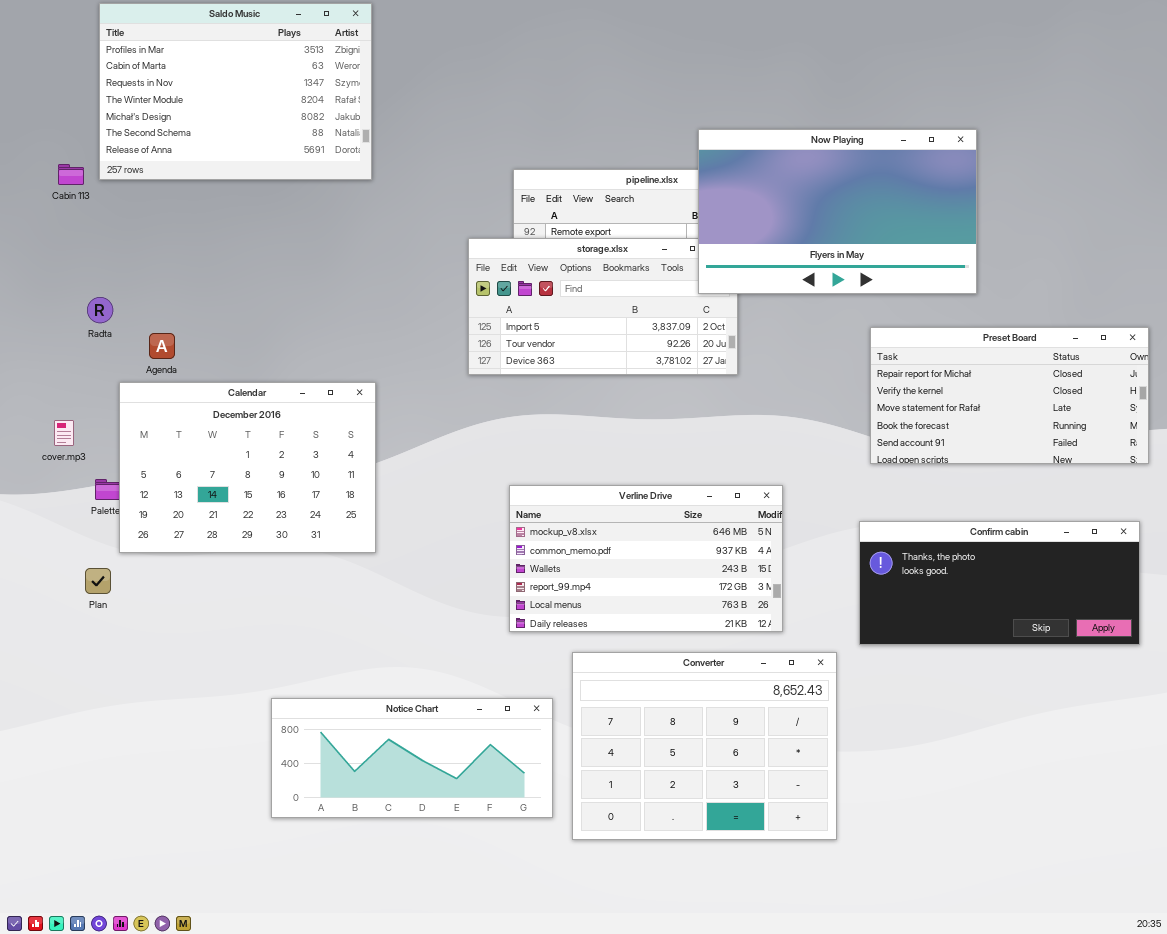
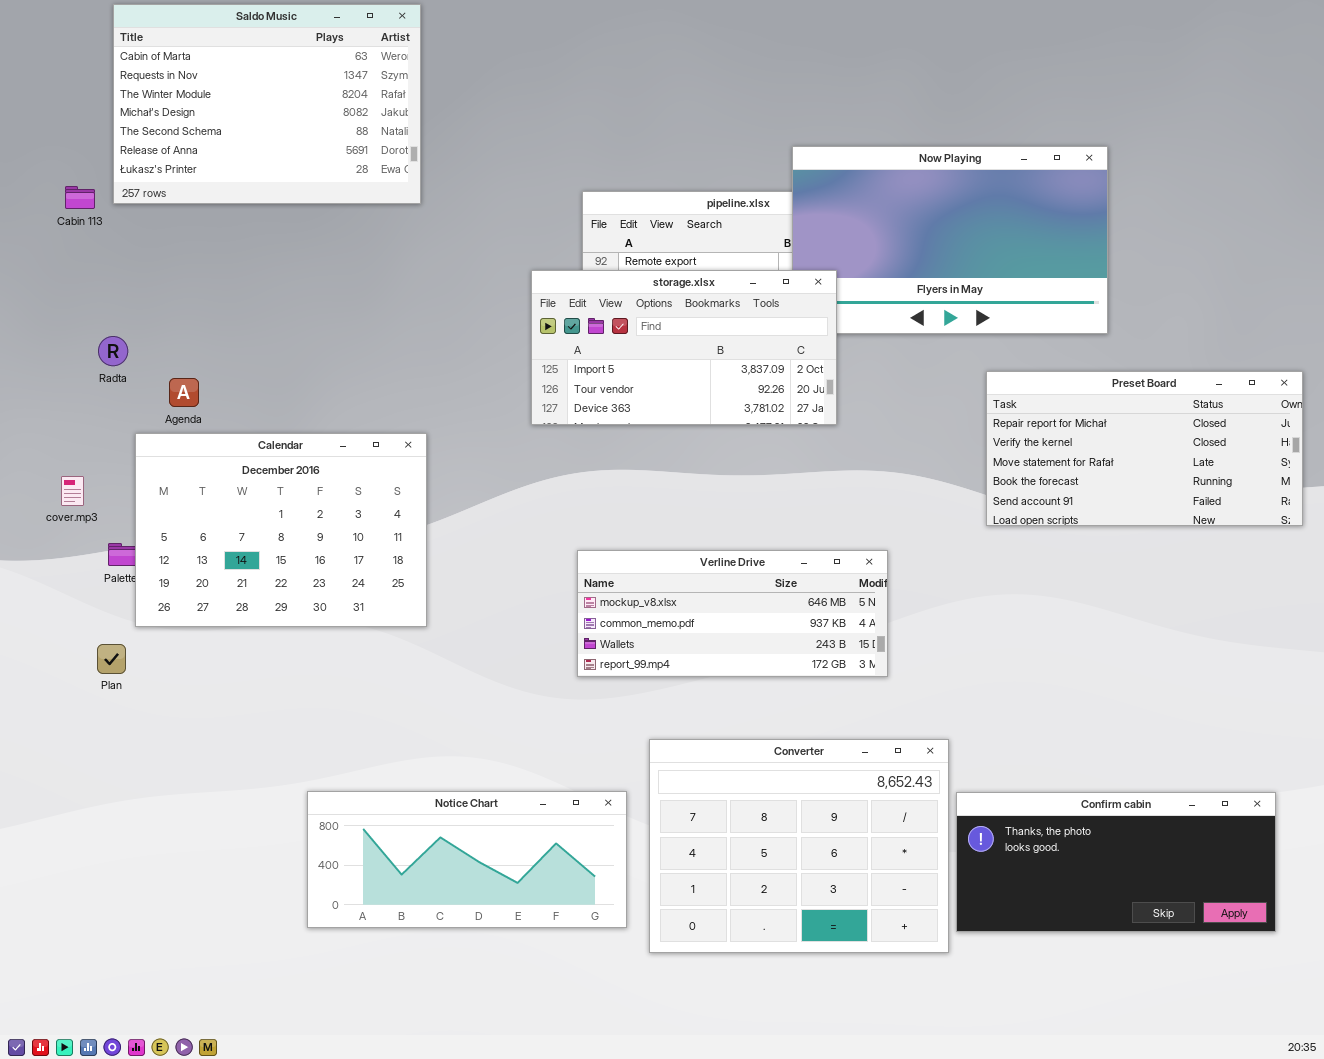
Saldo Music: [99,3,372,180] -> [113,4,421,204], scrolled down 1 row
storage.xlsx: [468,238,738,375] -> [531,270,837,425], raised
Verline Drive: [509,485,783,632] -> [577,550,888,677], resized
Confirm cabin: [859,521,1140,645] -> [956,792,1276,932], moved

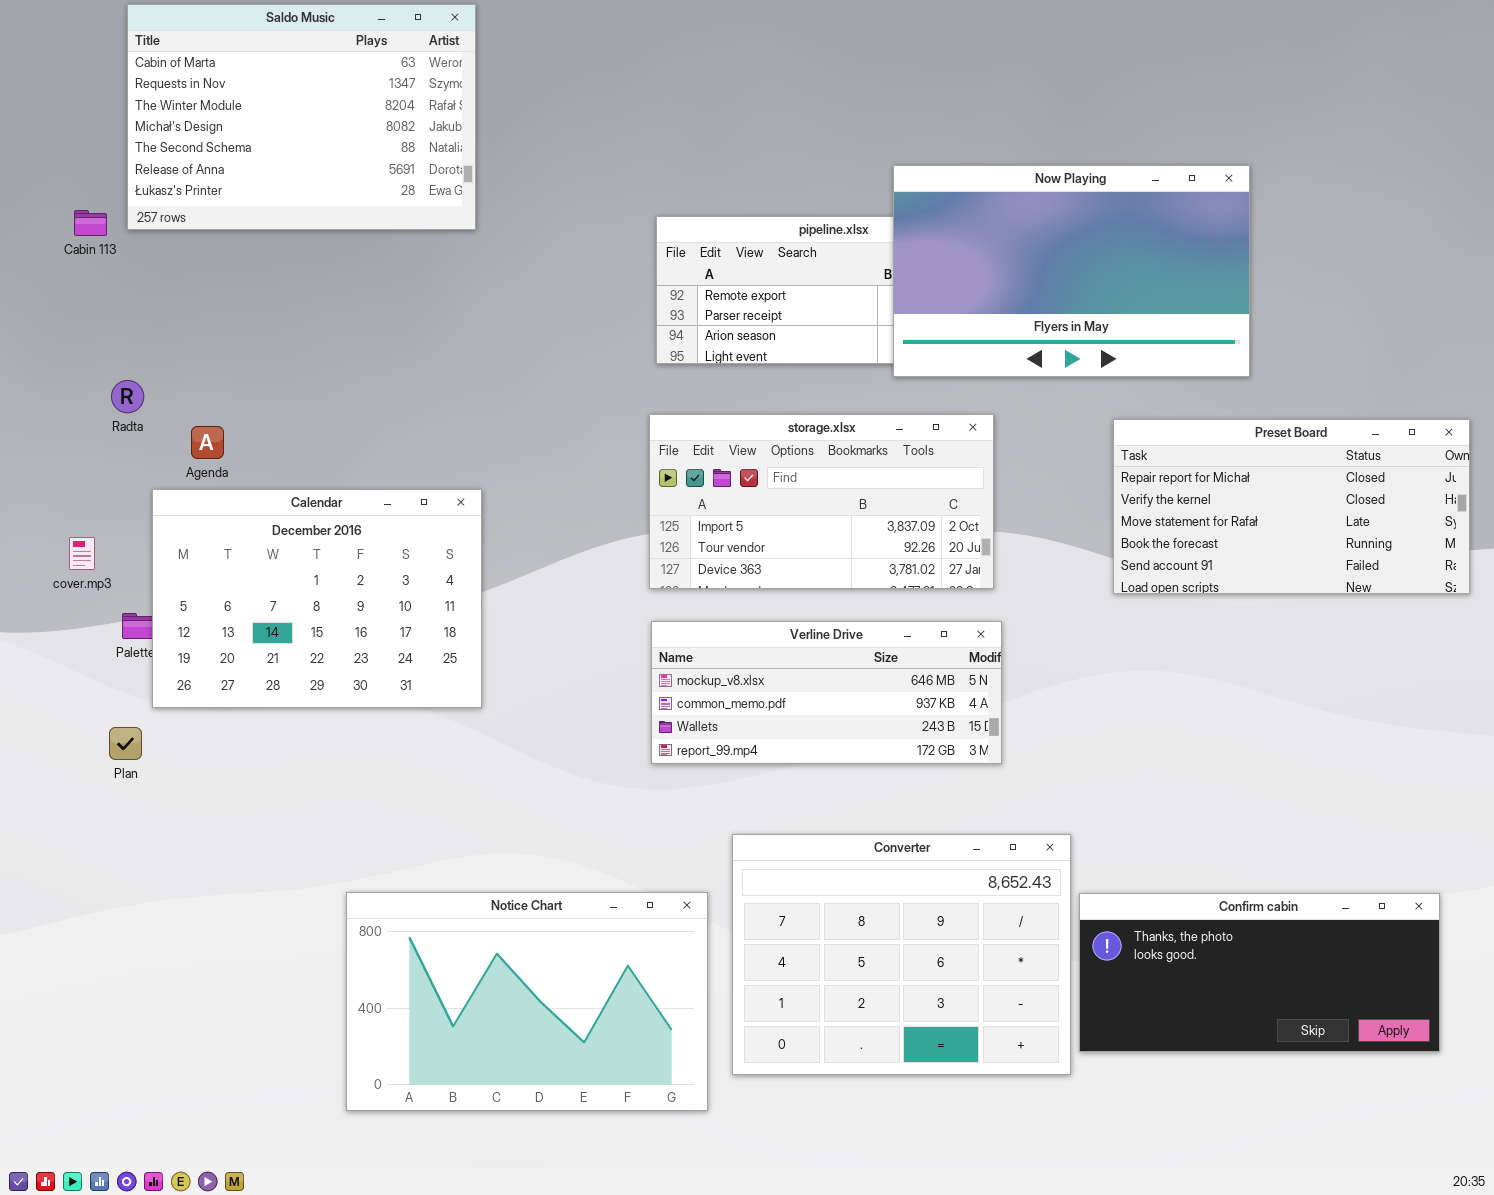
storage.xlsx: [531,270,837,425] -> [649,414,994,589], moved
Notice Chart: [307,791,627,928] -> [346,892,708,1111], resized

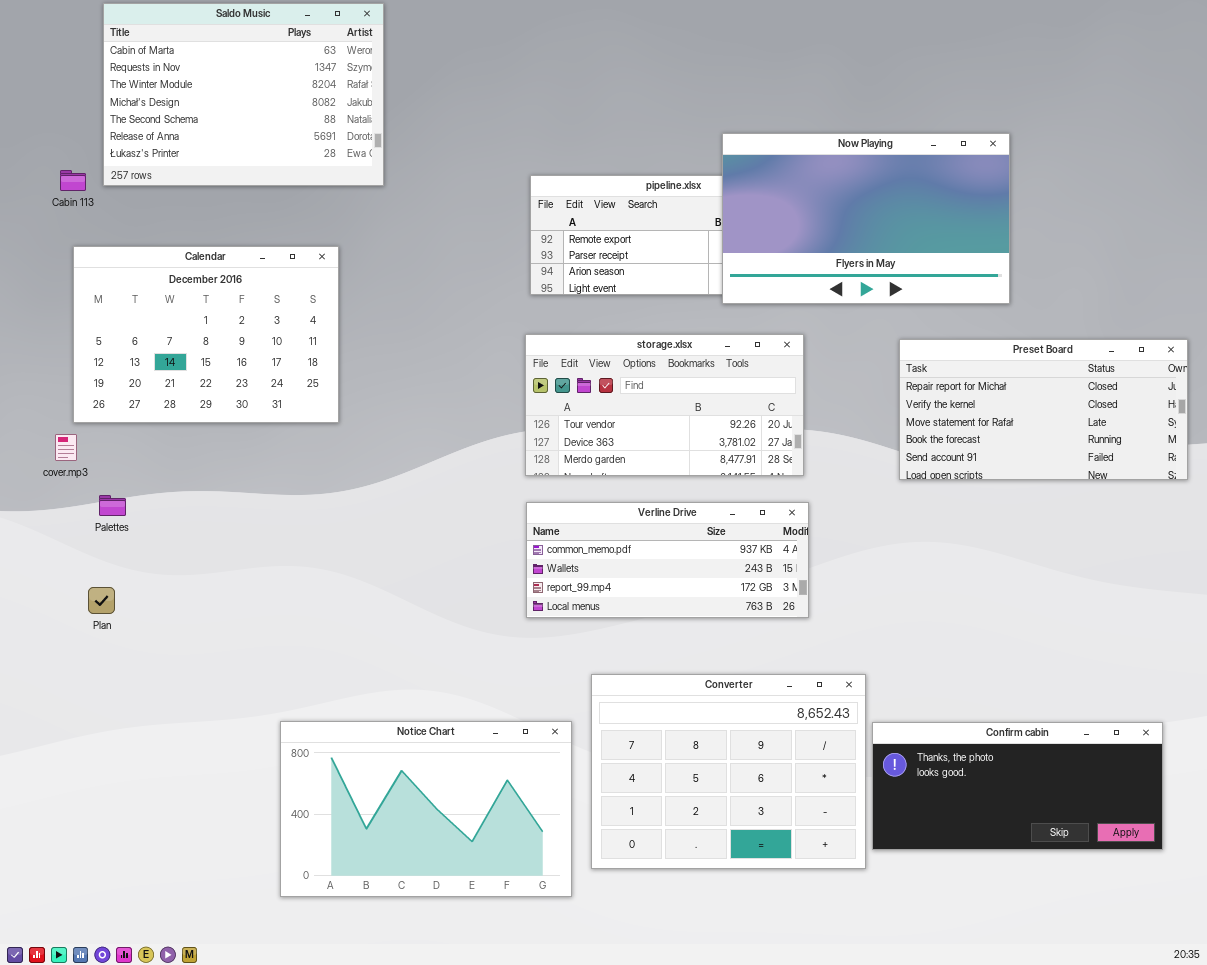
storage.xlsx: [649,414,994,589] -> [525,334,804,476], scrolled down 1 row
Calendar: [152,489,482,708] -> [73,246,339,423], moved
Verline Drive: [651,621,1002,764] -> [526,502,809,618], scrolled down 1 row

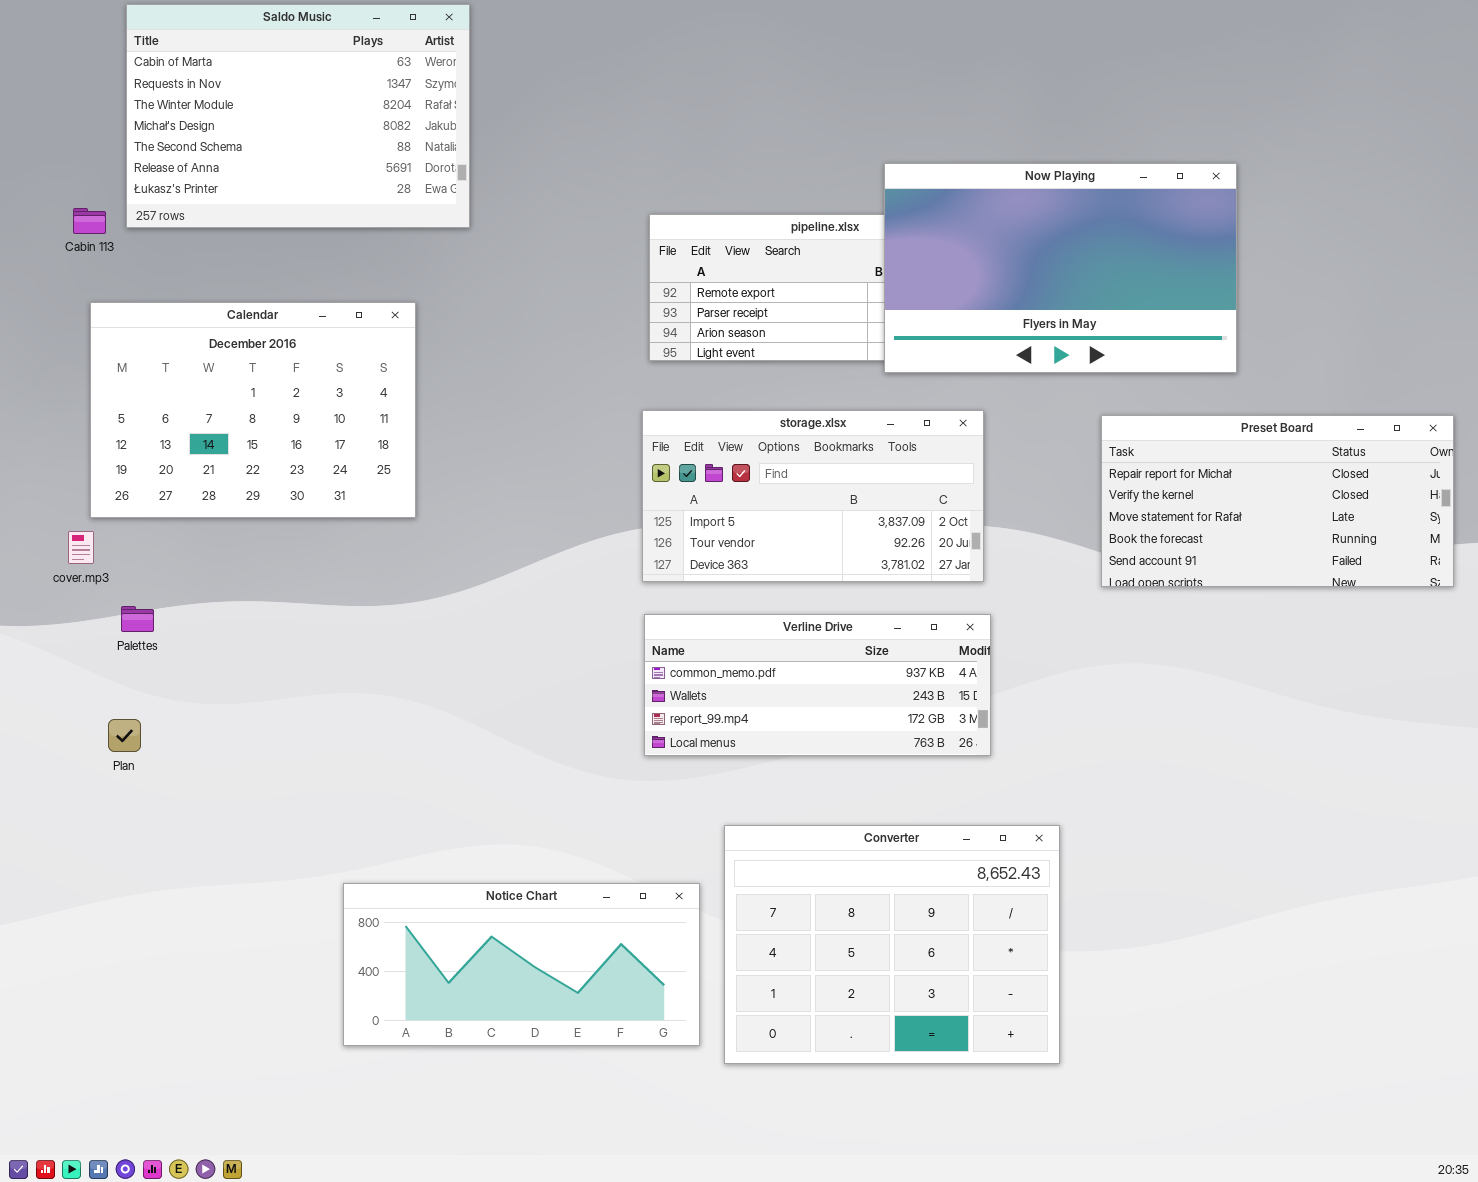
storage.xlsx: [525,334,804,476] -> [642,410,984,582], scrolled up 1 row
Notice Chart: [280,721,572,897] -> [343,883,700,1046], resized
Confirm cabin: [872,722,1163,850] -> none, closed

